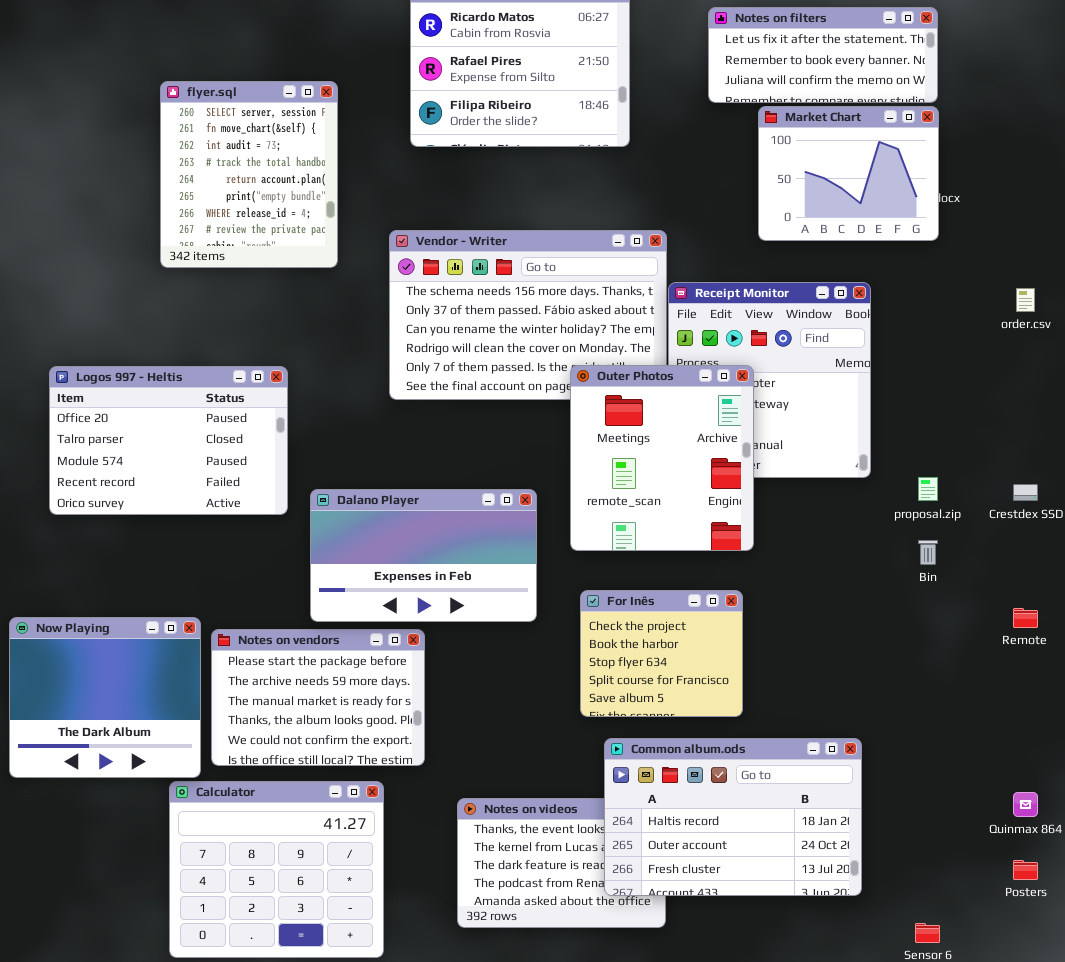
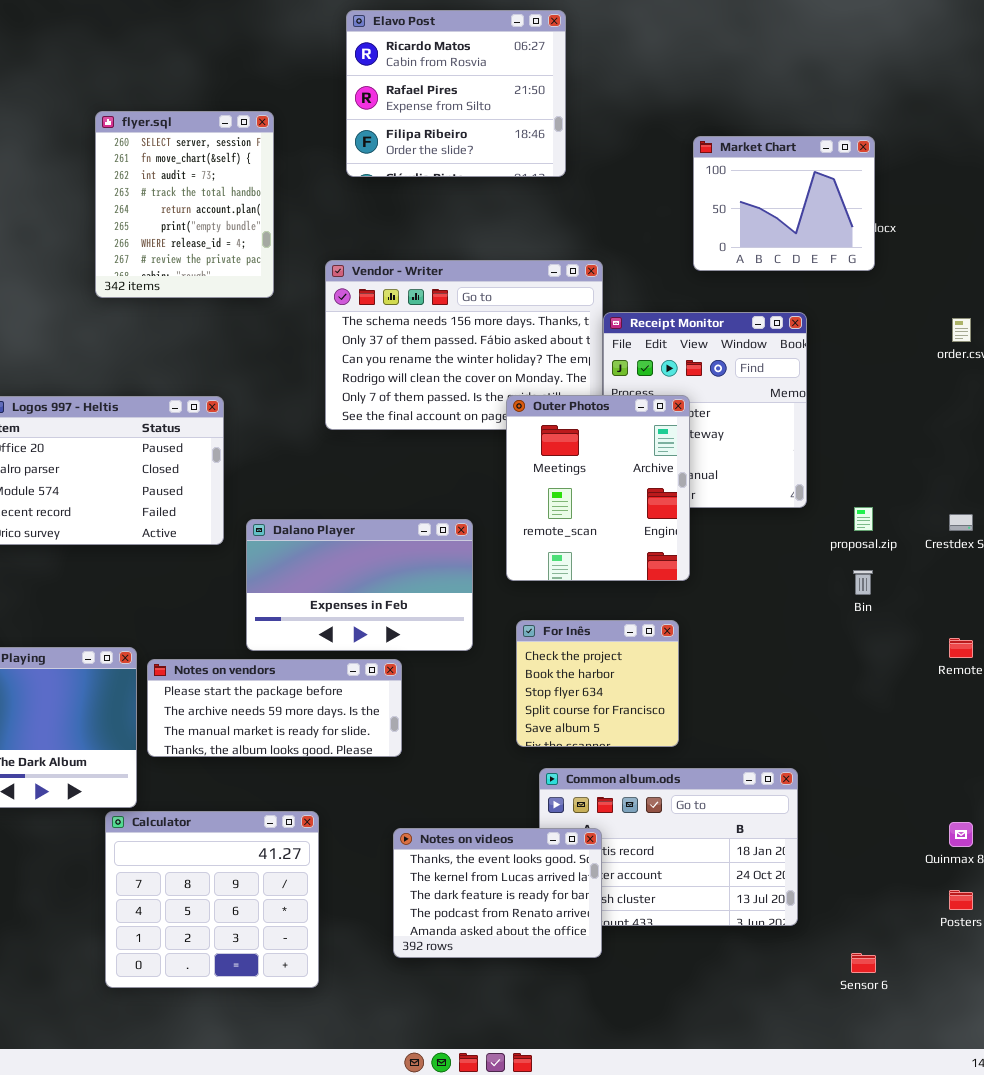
Notes on filters: [708,7,938,103] -> none, closed
Notes on vendors: [211,629,425,766] -> [147,659,402,757], resized
Notes on videos: [457,798,666,928] -> [393,828,602,958], raised

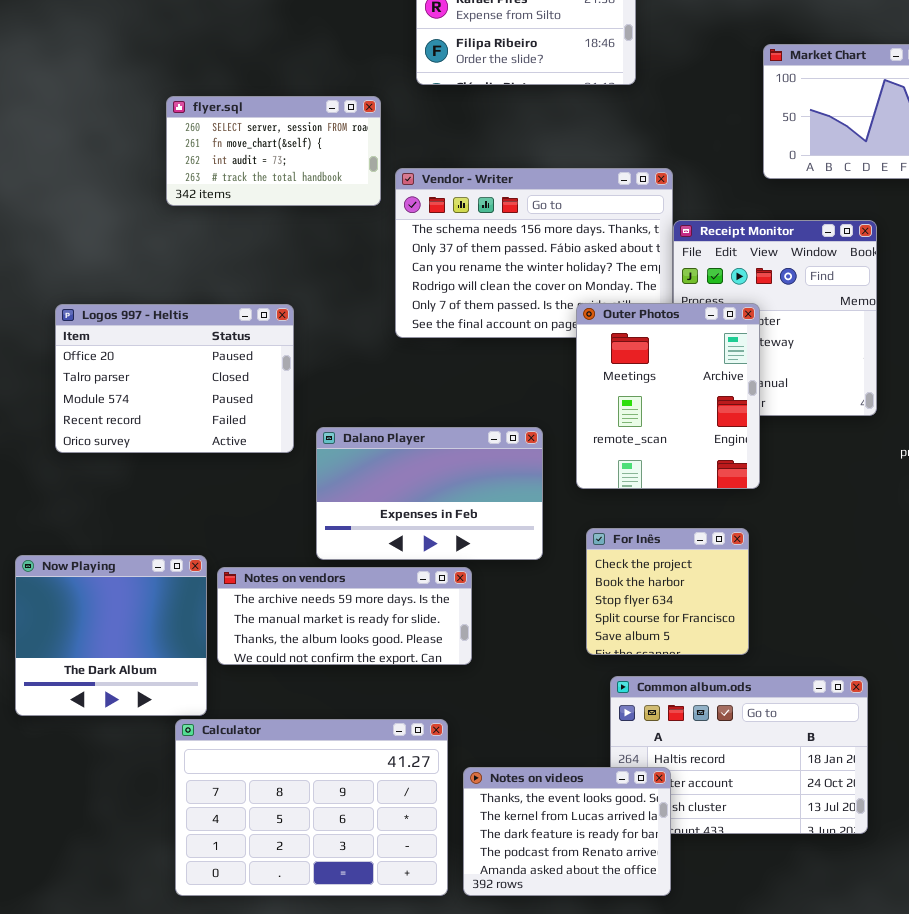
flyer.sql: [95,111,274,298] -> [166,96,381,206], resized
Notes on vendors: [147,659,402,757] -> [217,567,472,665], scrolled down 1 row
Calculator: [105,811,319,988] -> [175,719,448,896], resized
Notes on videos: [393,828,602,958] -> [463,767,671,896], moved

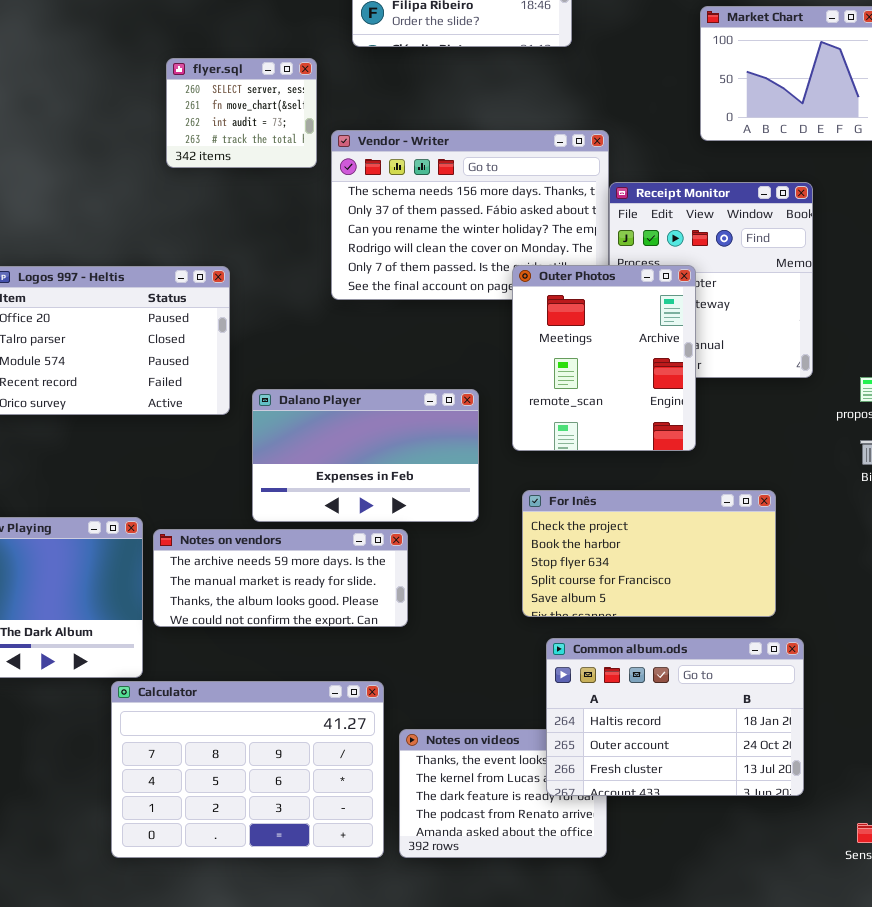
flyer.sql: [166,96,381,206] -> [166,58,317,168], resized
For Inês: [586,528,749,655] -> [522,490,776,617], resized
Common album.ods: [610,676,868,834] -> [546,638,804,796], raised

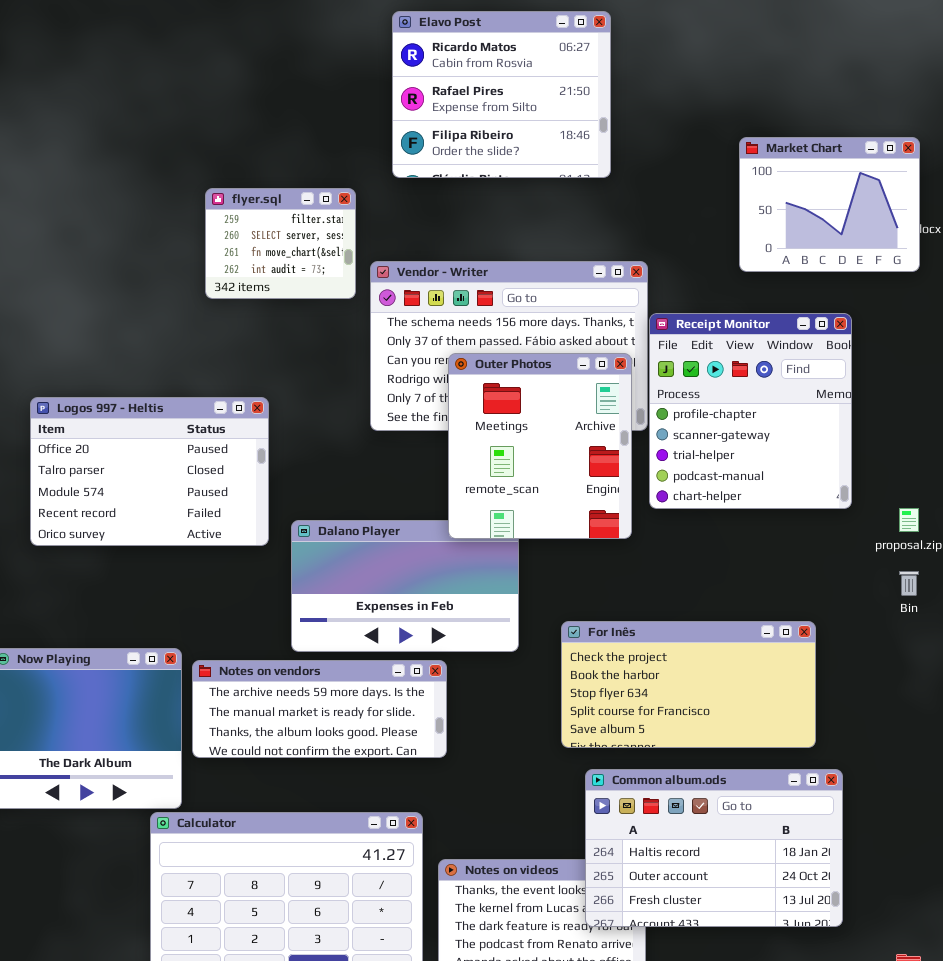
flyer.sql: [166,58,317,168] -> [205,188,356,299], scrolled up 1 row
Outer Photos: [512,265,696,451] -> [448,353,632,539], moved

